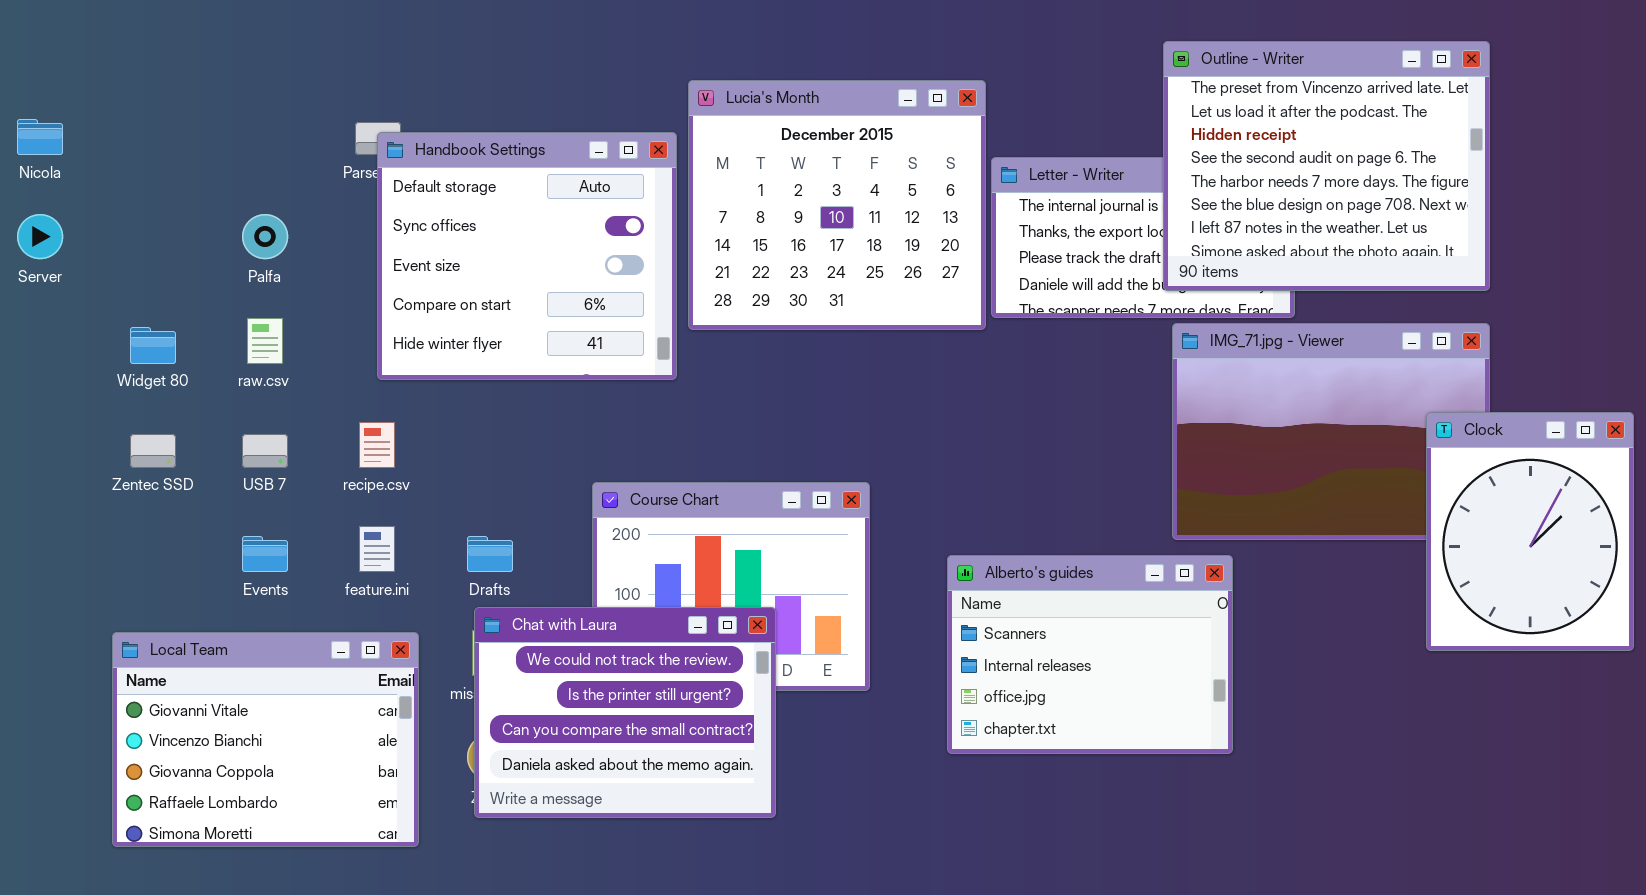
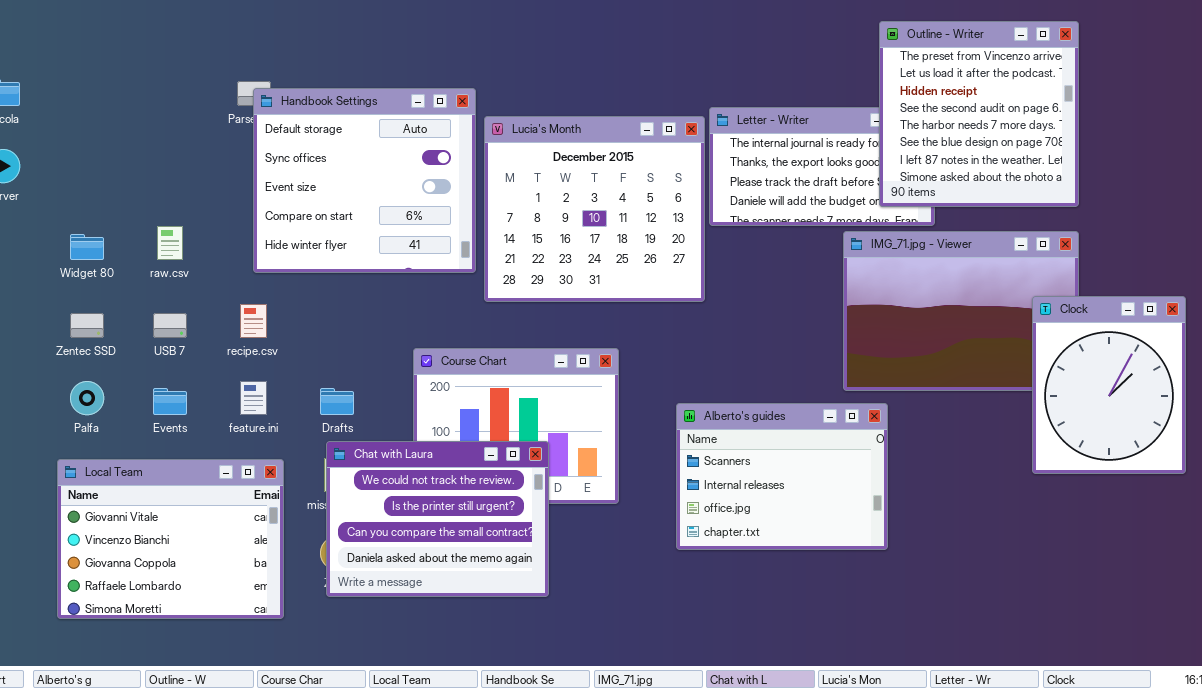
Outline - Writer: [1163,41,1490,291] -> [879,21,1079,207], resized
Lucia's Month: [688,80,986,330] -> [484,116,705,302], moved
Palfa: [242,214,288,259] -> [70,381,104,415], moved

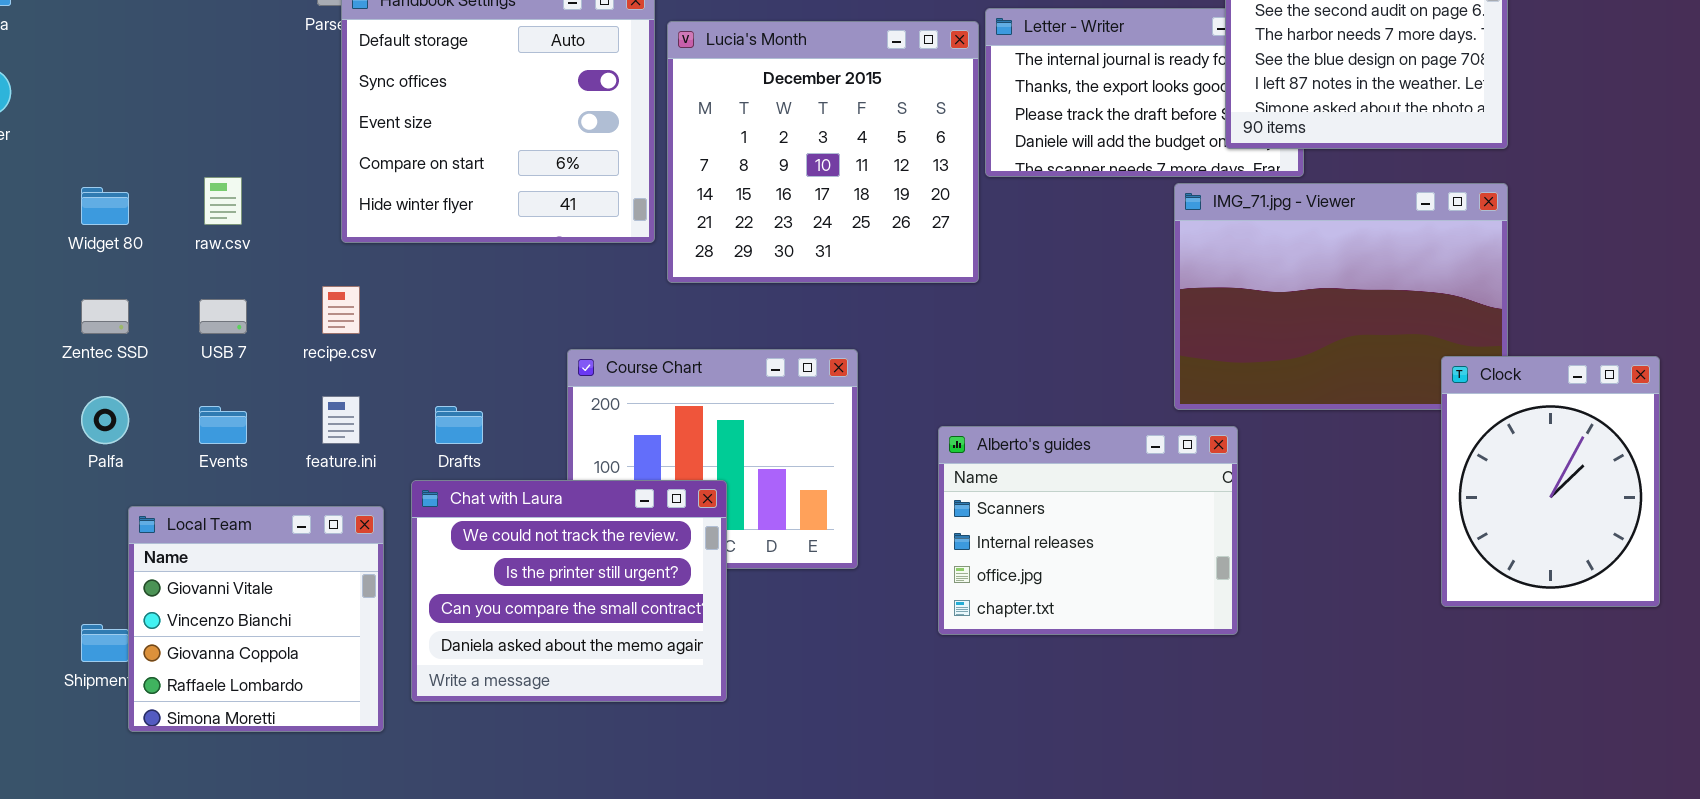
Clock: [1032,296,1186,474] -> [1441,356,1660,607], moved
Chat with Laura: [326,441,549,597] -> [411,480,727,702], moved
Local Team: [57,459,284,619] -> [128,506,384,732], resized

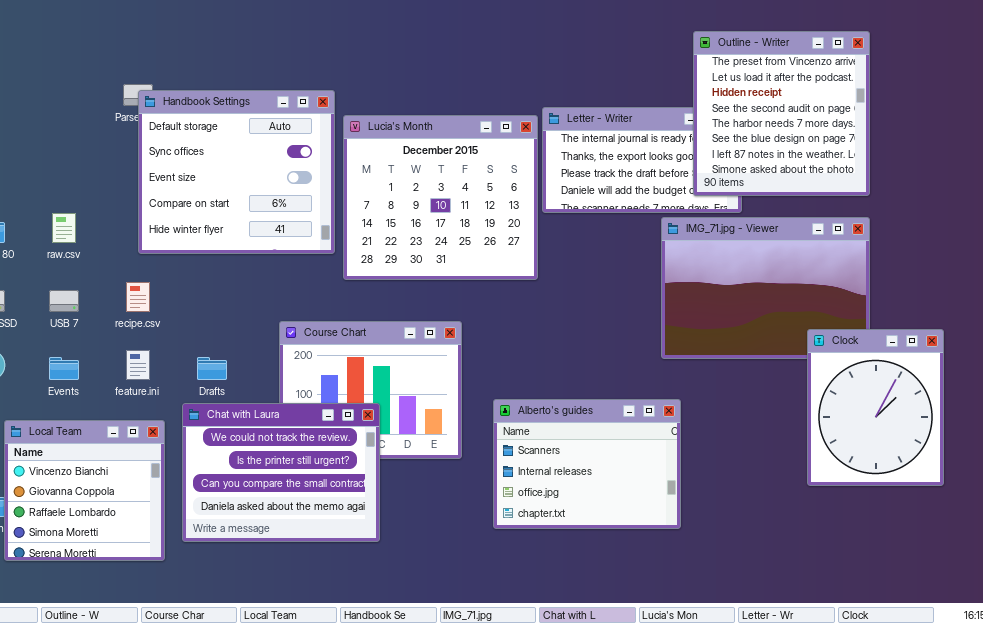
Clock: [1441,356,1660,607] -> [807,329,944,486], moved
Alberto's guides: [938,426,1238,635] -> [493,399,681,529], moved
Local Team: [128,506,384,732] -> [4,420,165,561], scrolled down 1 row

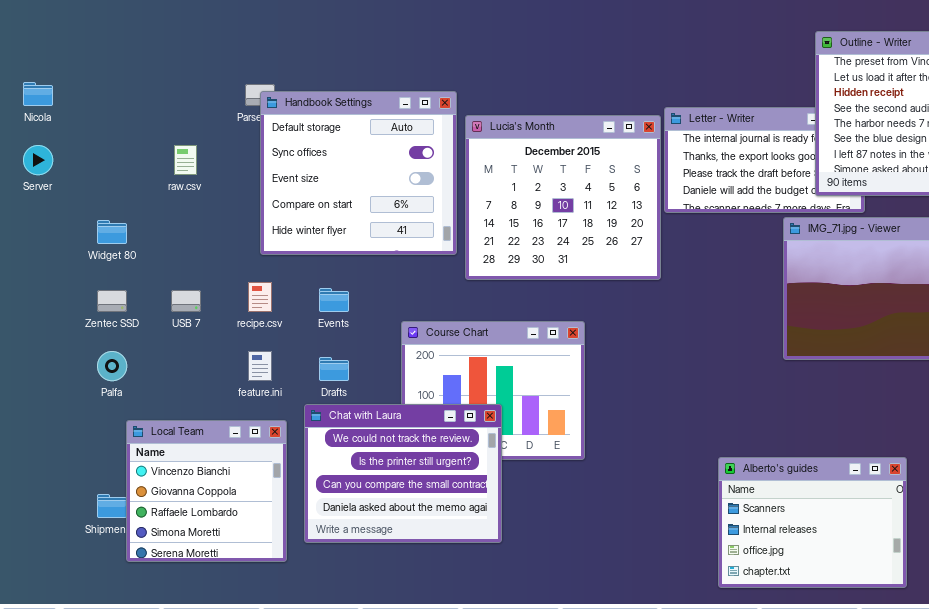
raw.csv: [52,213,76,243] -> [174,145,197,175], moved
Events: [49,357,79,380] -> [319,288,349,312], moved
Alberto's guides: [493,399,681,529] -> [718,457,907,588], moved

